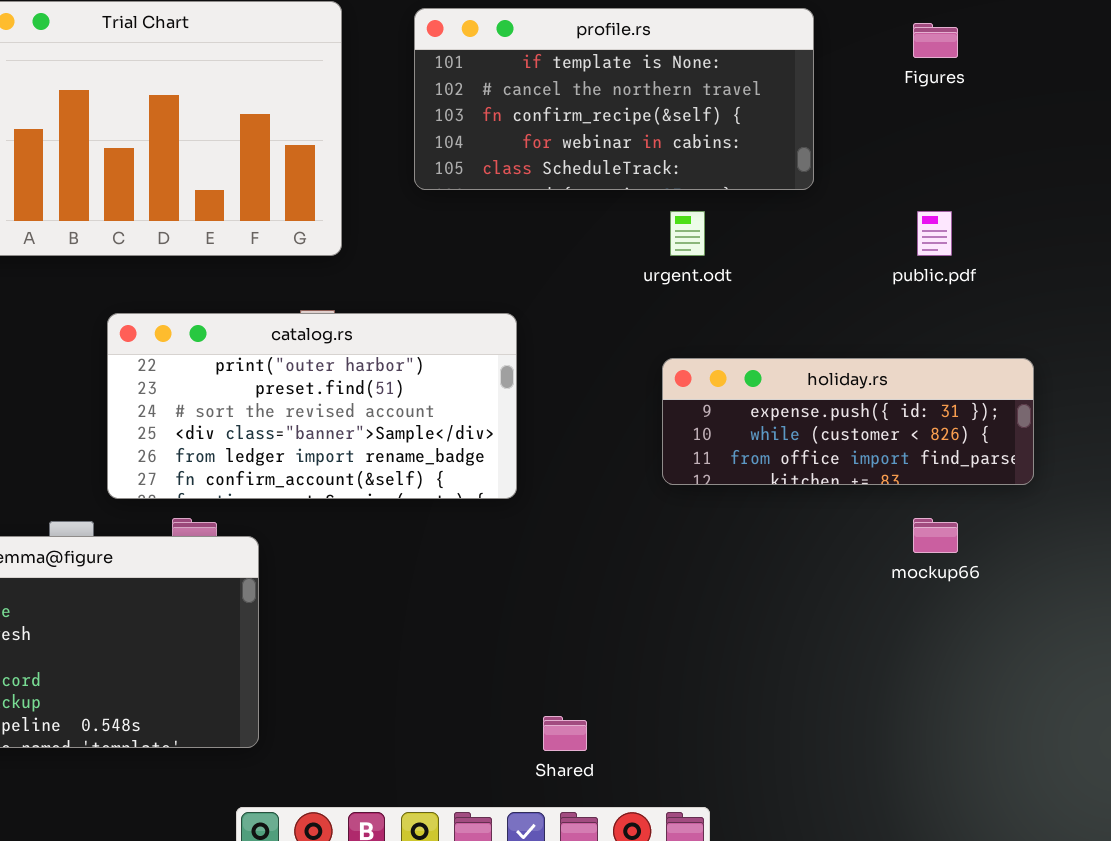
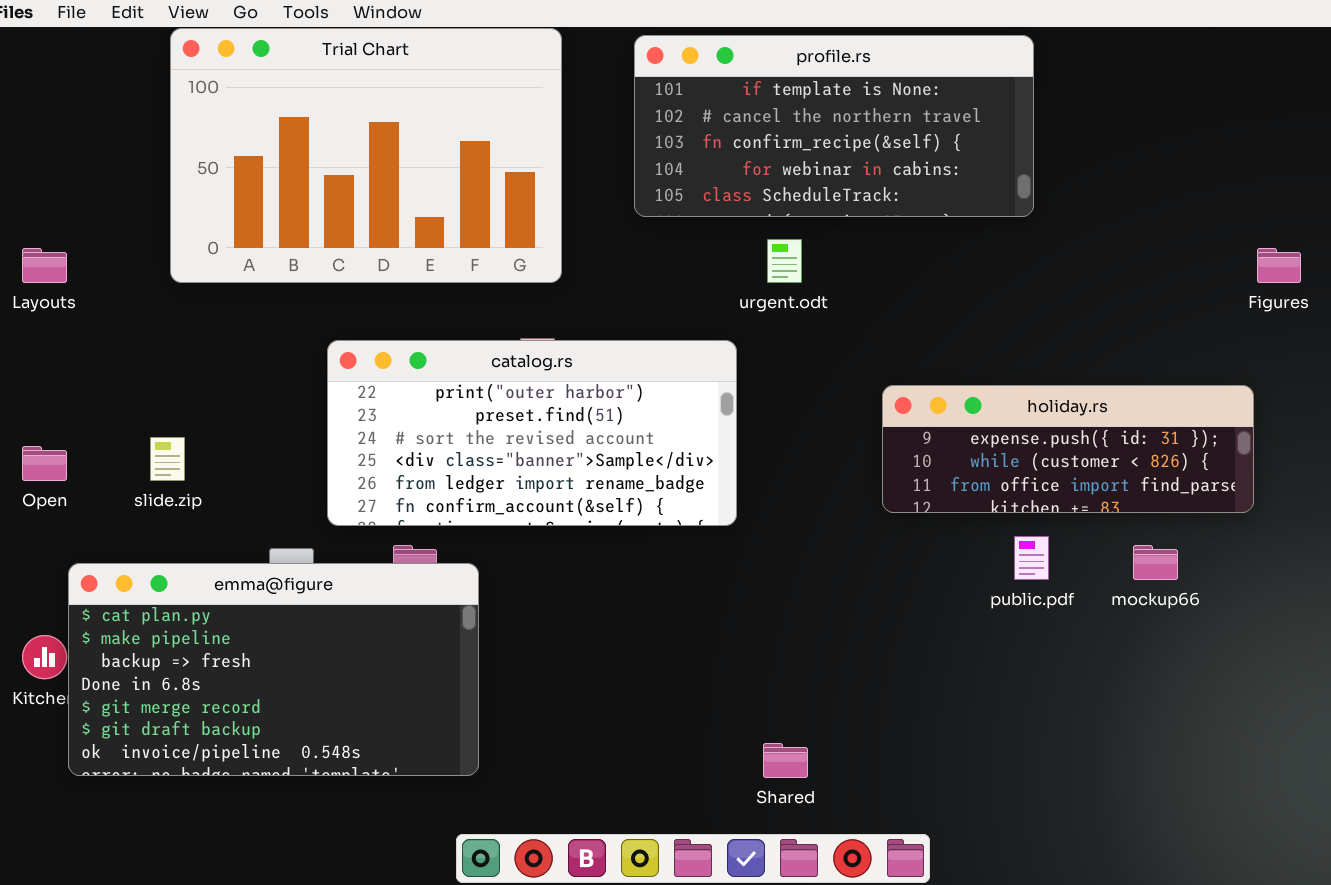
Figures: [913,23,958,58] -> [1257,248,1301,283], moved
urgent.odt: [670,211,705,256] -> [767,239,802,283], moved
public.pdf: [917,211,952,256] -> [1014,536,1049,580], moved

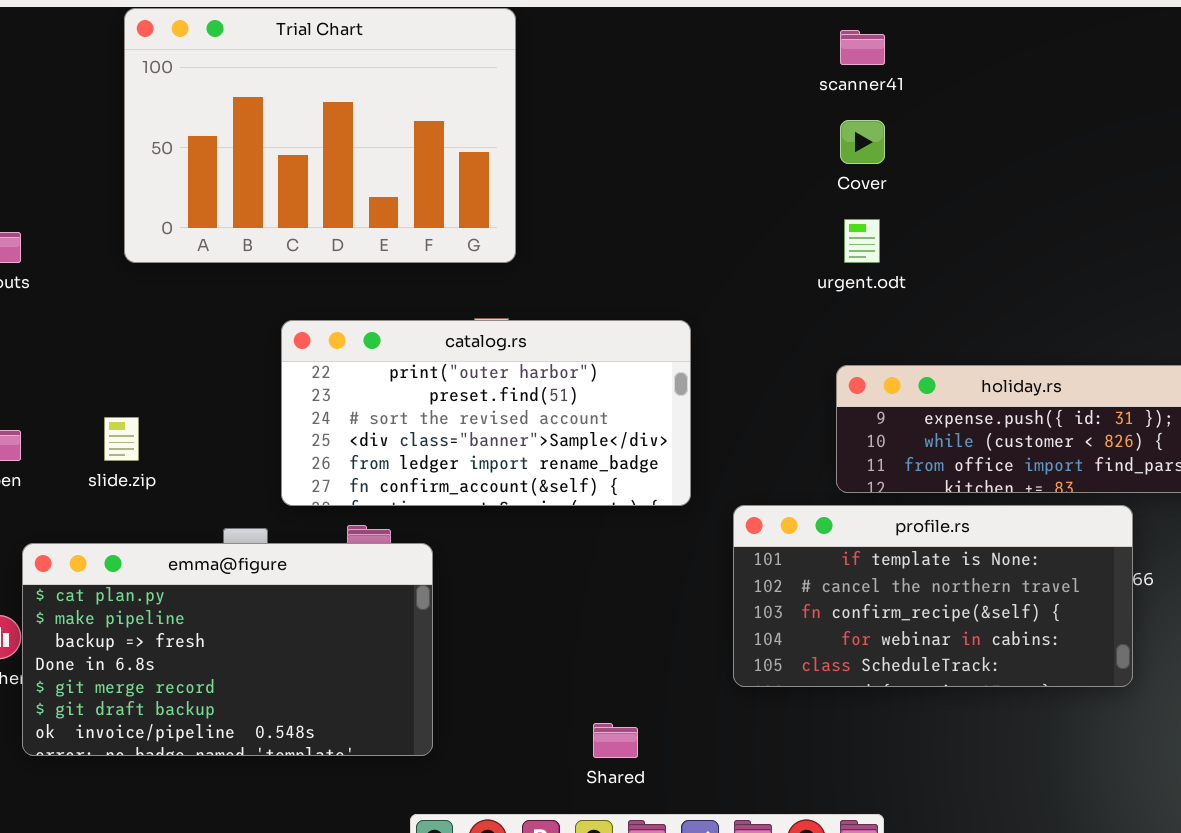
profile.rs: [634,35,1034,217] -> [733,505,1133,687], moved
urgent.odt: [767,239,802,283] -> [844,219,880,263], moved
Shared: [763,743,808,778] -> [593,723,638,758], moved

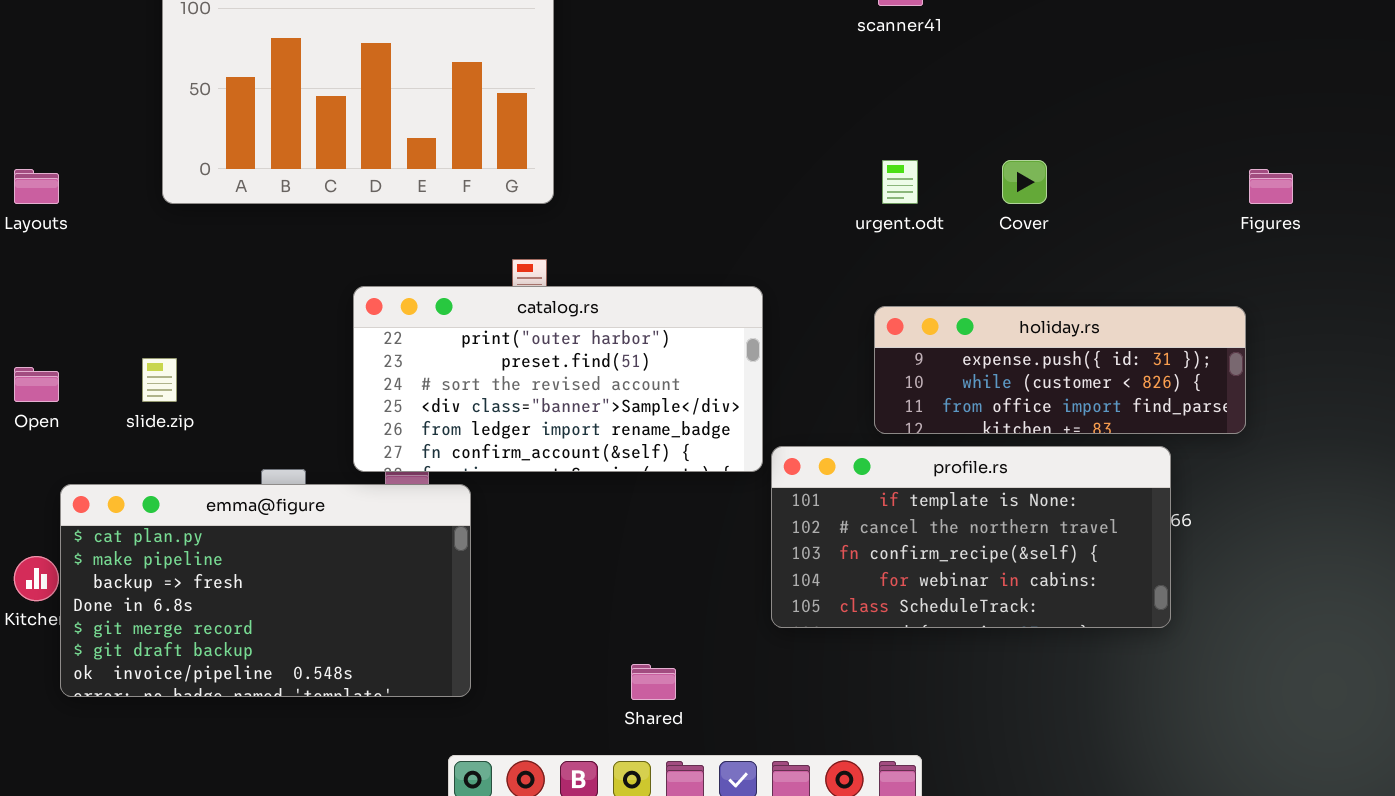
Cover: [840,120,885,164] -> [1002,160,1047,204], moved
catalog.rs: [281,320,691,506] -> [353,286,763,472], moved

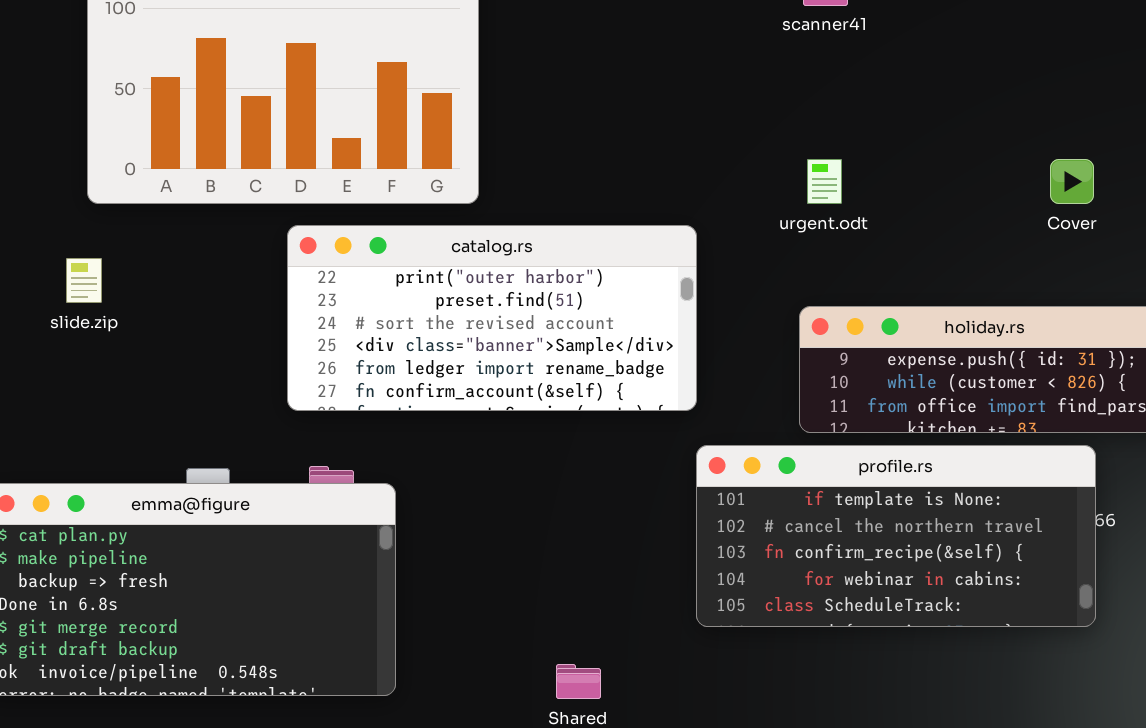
Cover: [1002,160,1047,204] -> [1050,159,1094,204], moved
catalog.rs: [353,286,763,472] -> [287,225,697,411], moved
slide.zip: [142,358,177,402] -> [66,258,102,303], moved

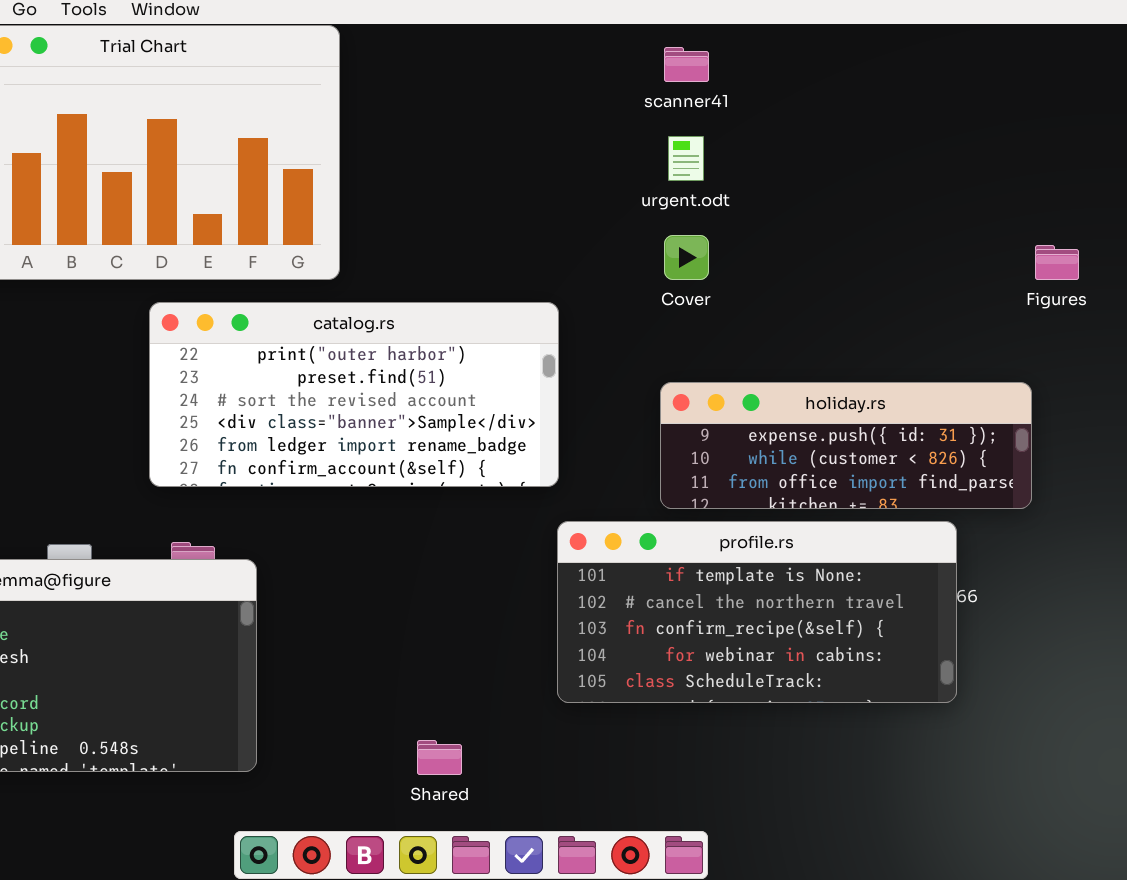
urgent.odt: [807,159,842,204] -> [668,136,704,181], moved
Cover: [1050,159,1094,204] -> [664,235,709,280], moved

